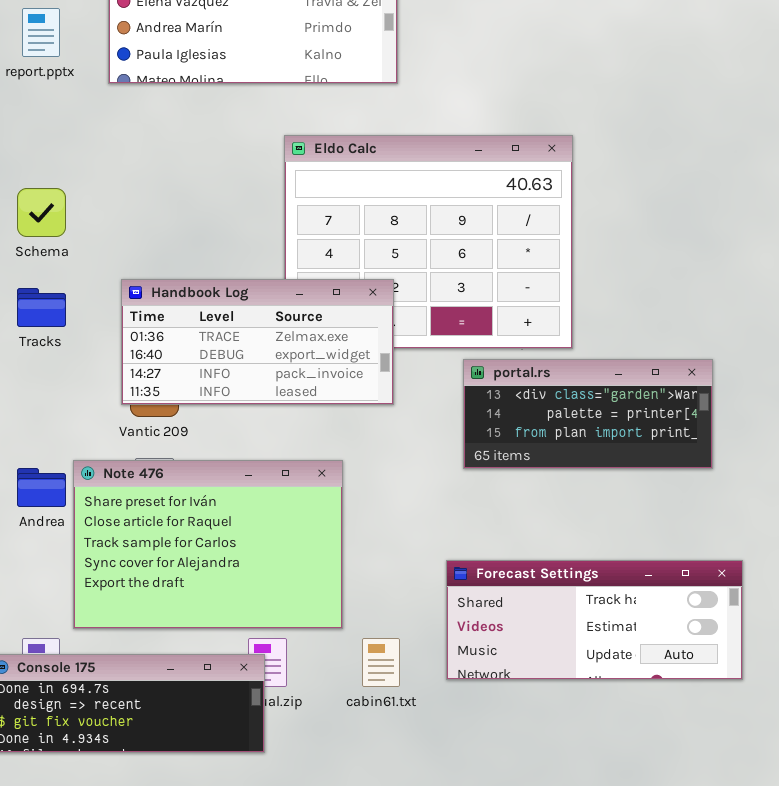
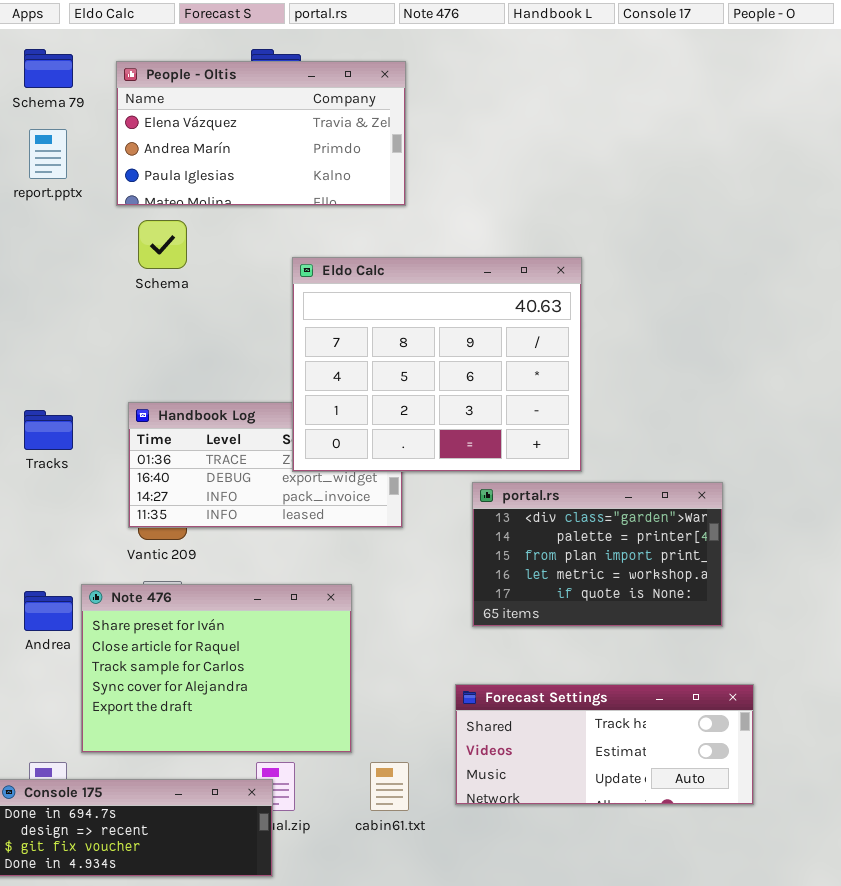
Eldo Calc: [284,135,573,349] -> [292,257,582,472], raised
Schema: [17,188,66,237] -> [138,220,187,269], moved
portal.rs: [463,359,713,469] -> [472,482,723,627], resized

